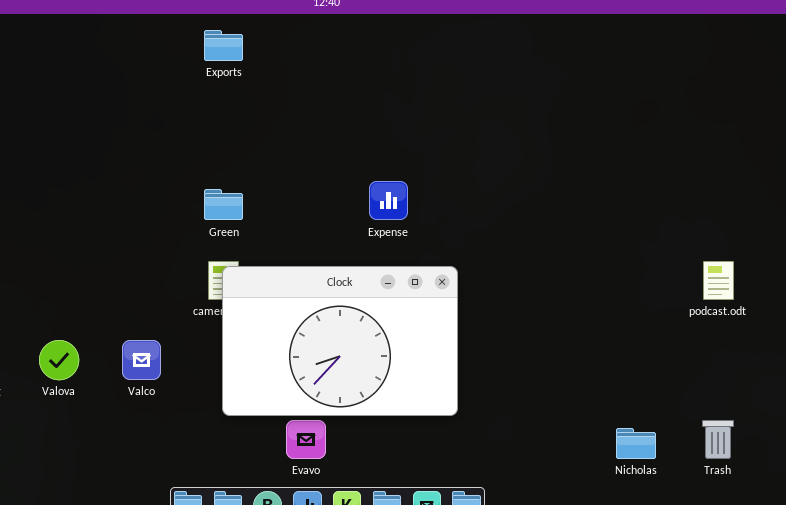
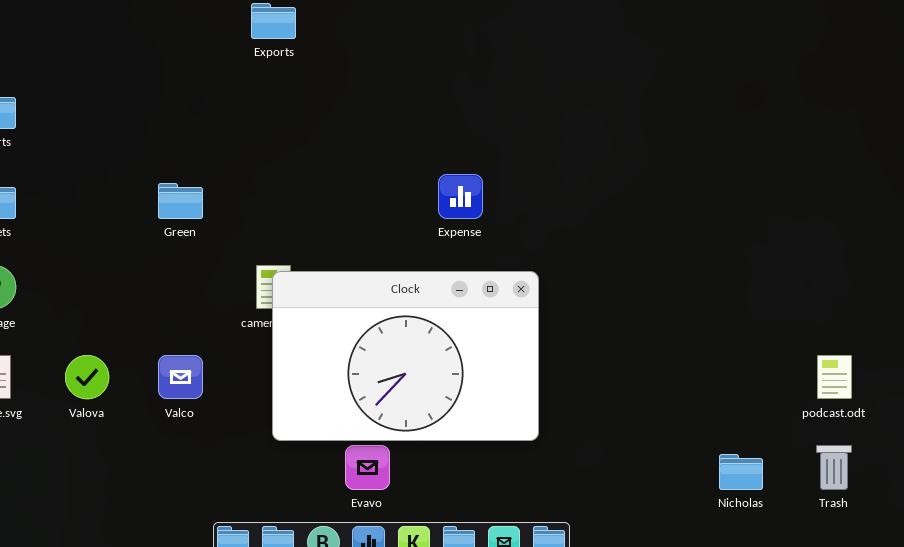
Green: [204,189,243,220] -> [158,183,203,219], moved
podcast.odt: [703,261,734,300] -> [817,355,852,399], moved

